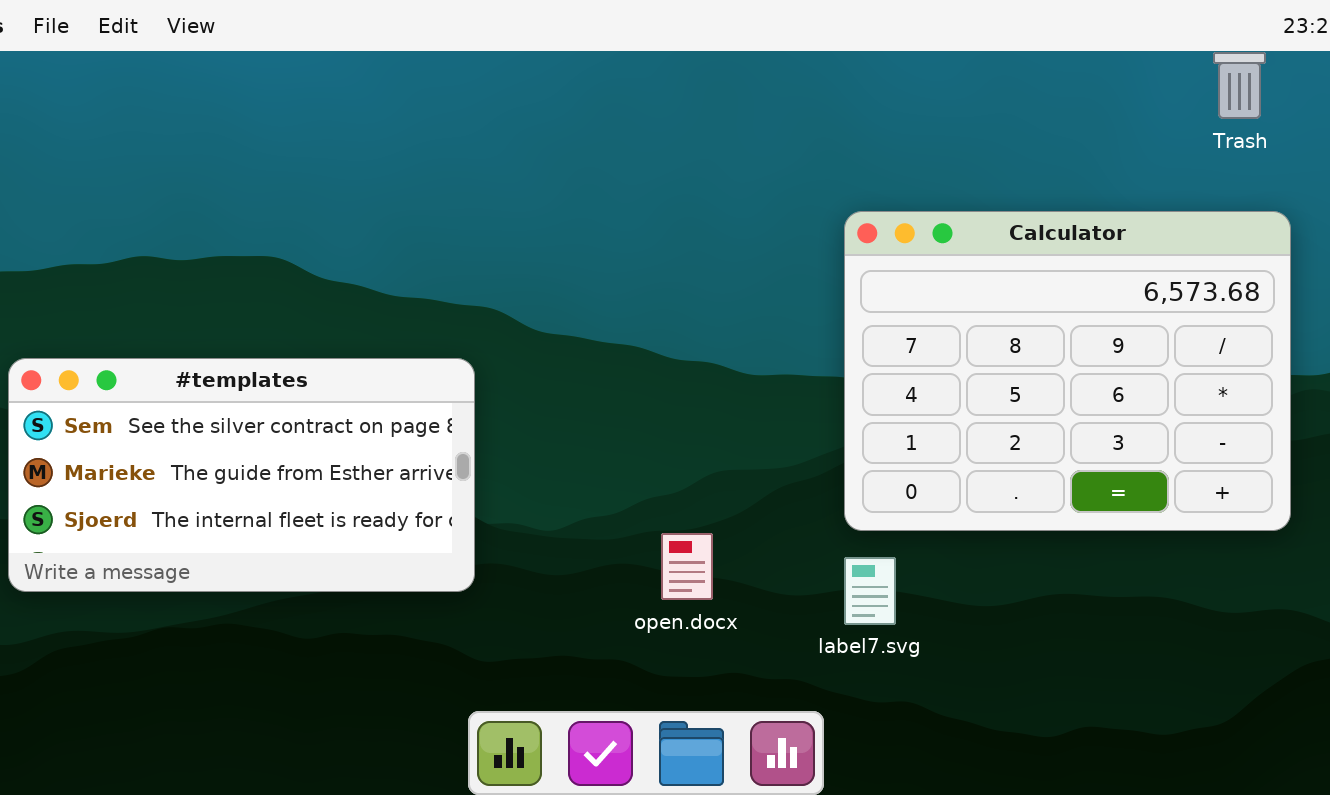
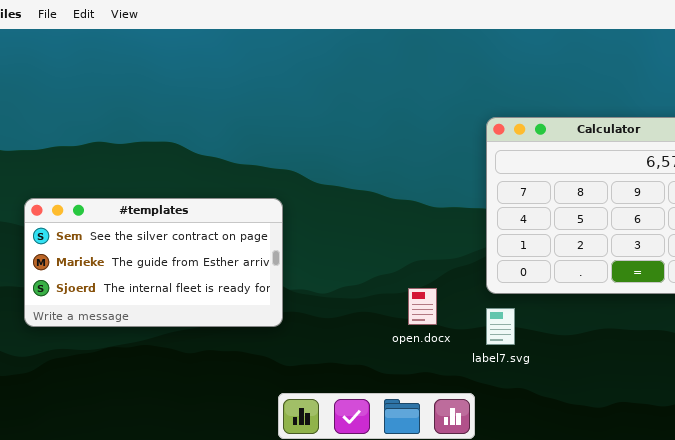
open.docx: [661,533,713,600] -> [408,288,437,325], moved

